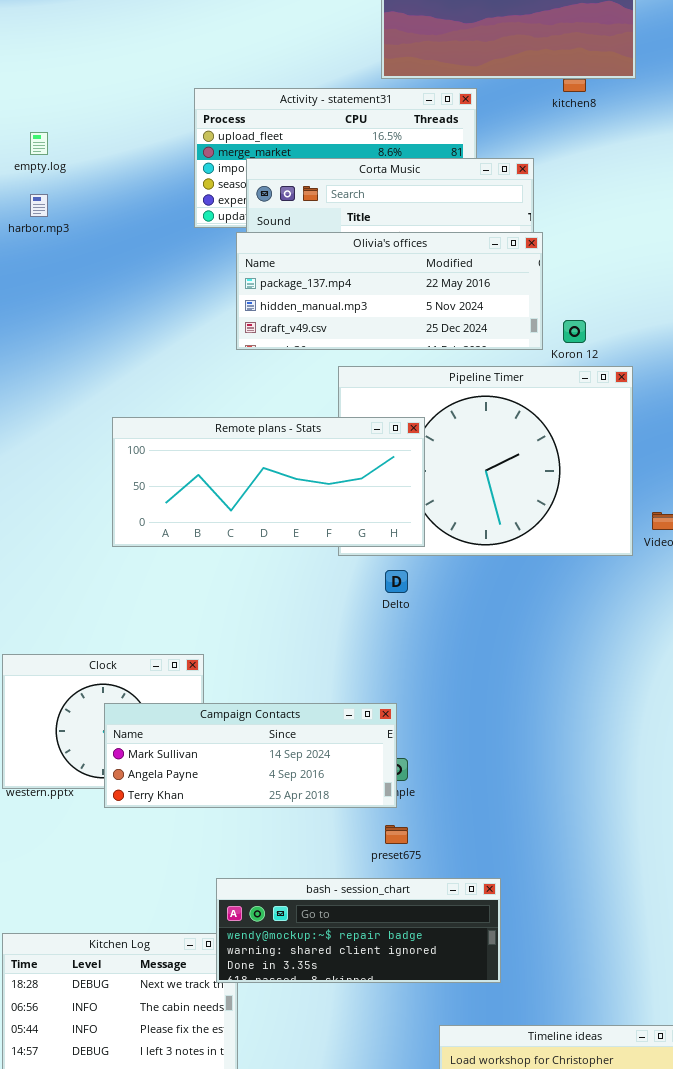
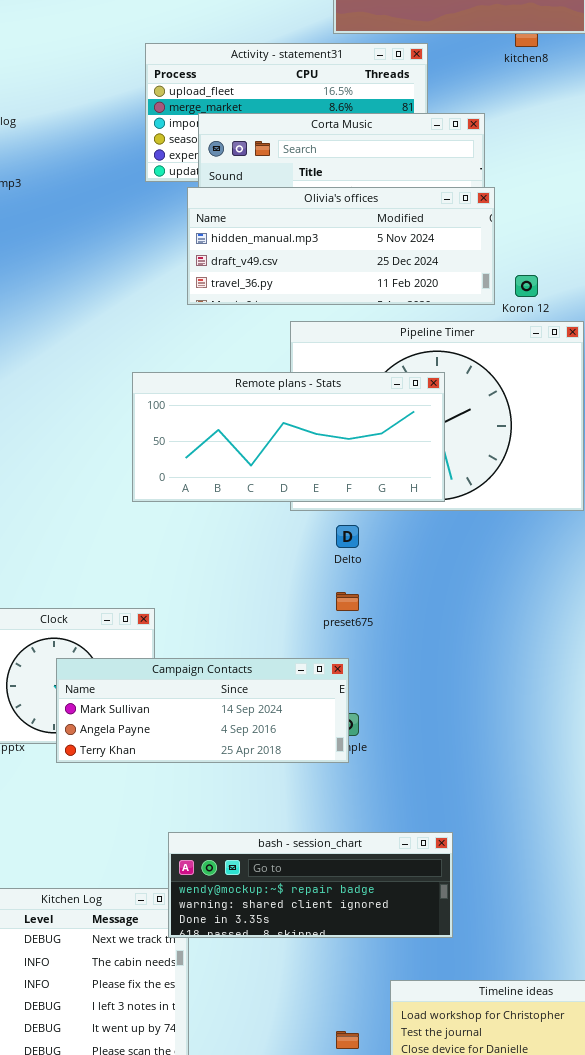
Olivia's offices: [236,232,543,350] -> [187,187,495,305], scrolled down 1 row
Remote plans - Stats: [112,417,425,547] -> [132,372,445,502], moved
preset675: [385,825,408,844] -> [336,592,359,611], moved

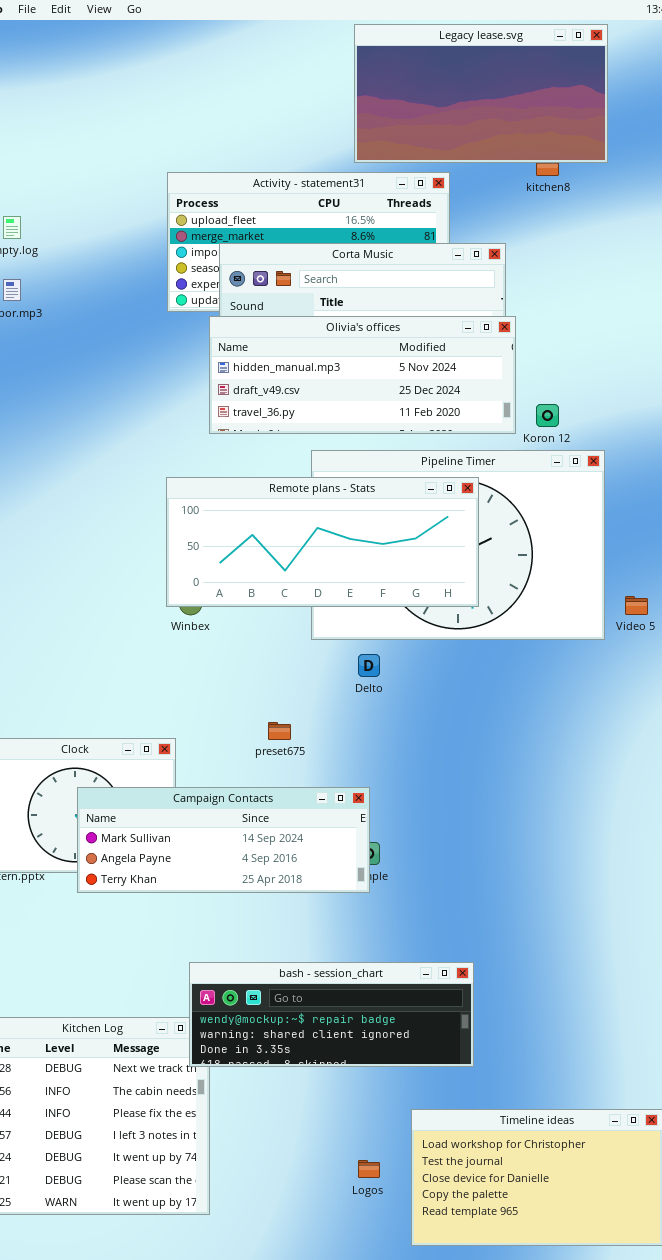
Remote plans - Stats: [132,372,445,502] -> [166,477,479,607], moved
preset675: [336,592,359,611] -> [268,722,291,740], moved

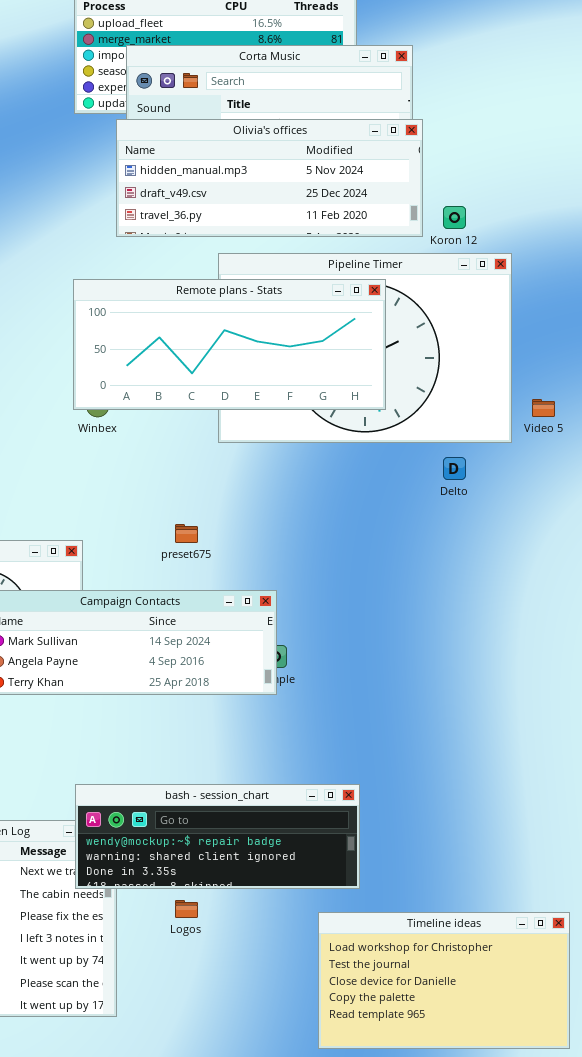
Delto: [358,654,380,677] -> [443,457,466,480], moved
bash - session_chart: [189,962,474,1067] -> [75,784,360,889], moved
Logos: [358,1160,380,1178] -> [175,900,198,918], moved

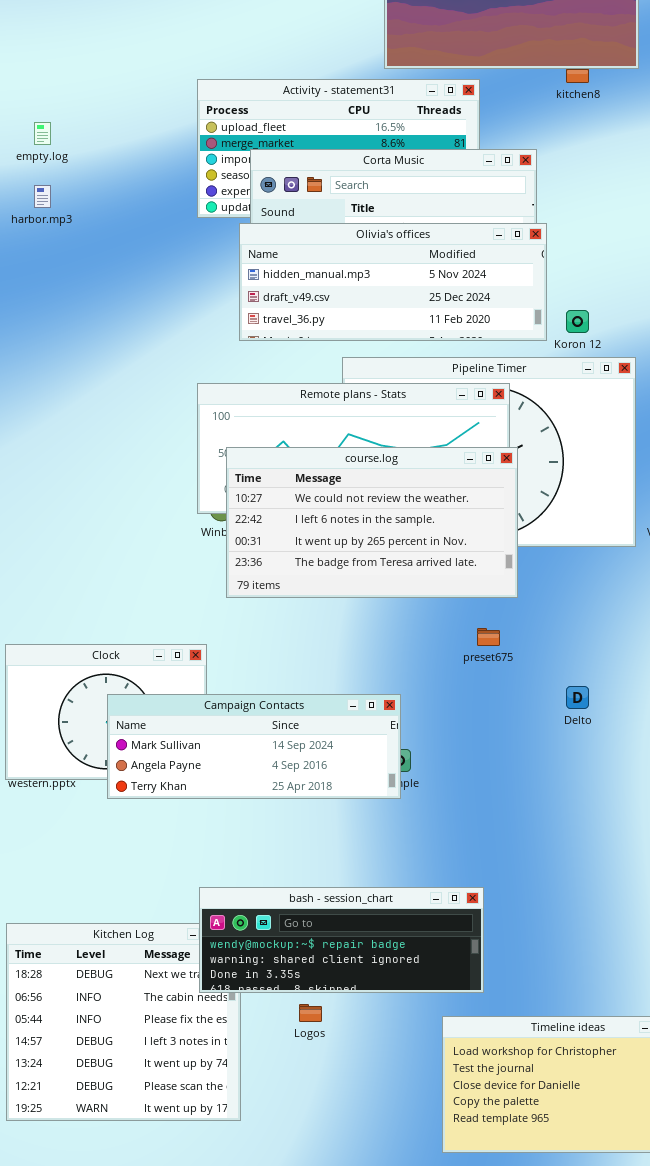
course.log: none -> [226,447,518,598], opened
Delto: [443,457,466,480] -> [566,686,589,709], moved
preset675: [175,524,198,543] -> [477,628,500,646], moved

